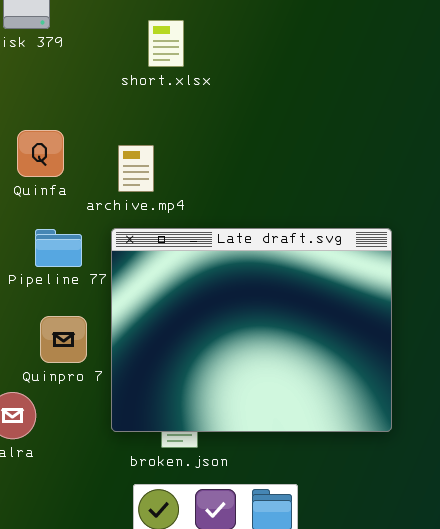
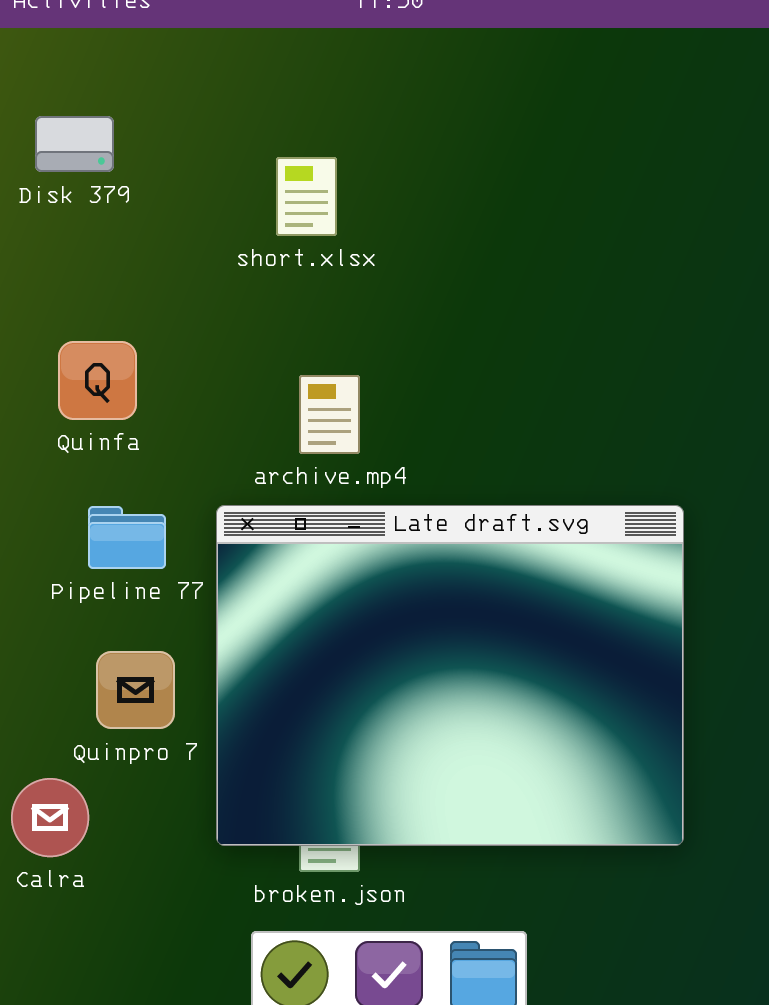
archive.mp4: [118,145,154,192] -> [299,375,360,454], moved

